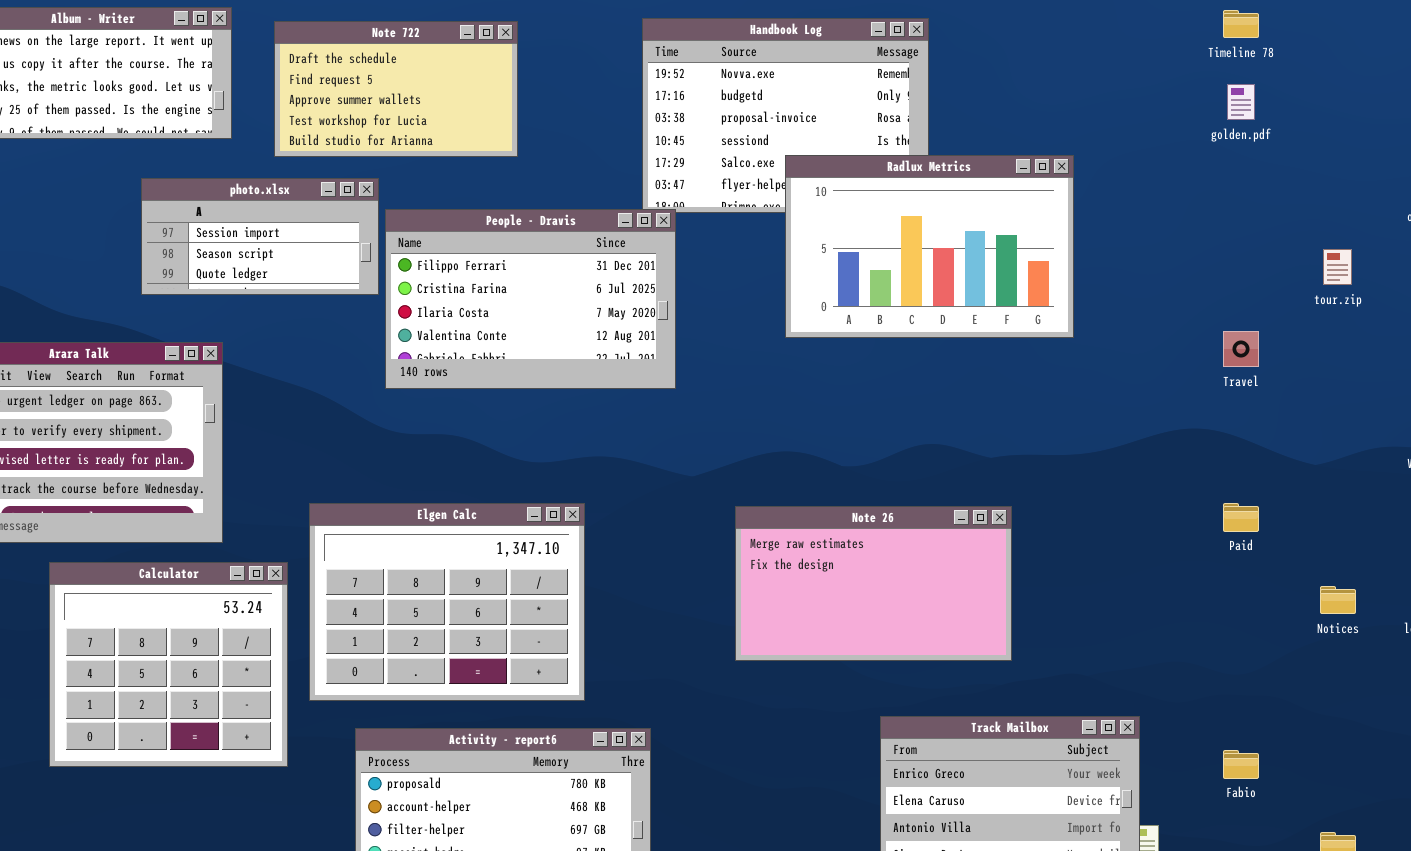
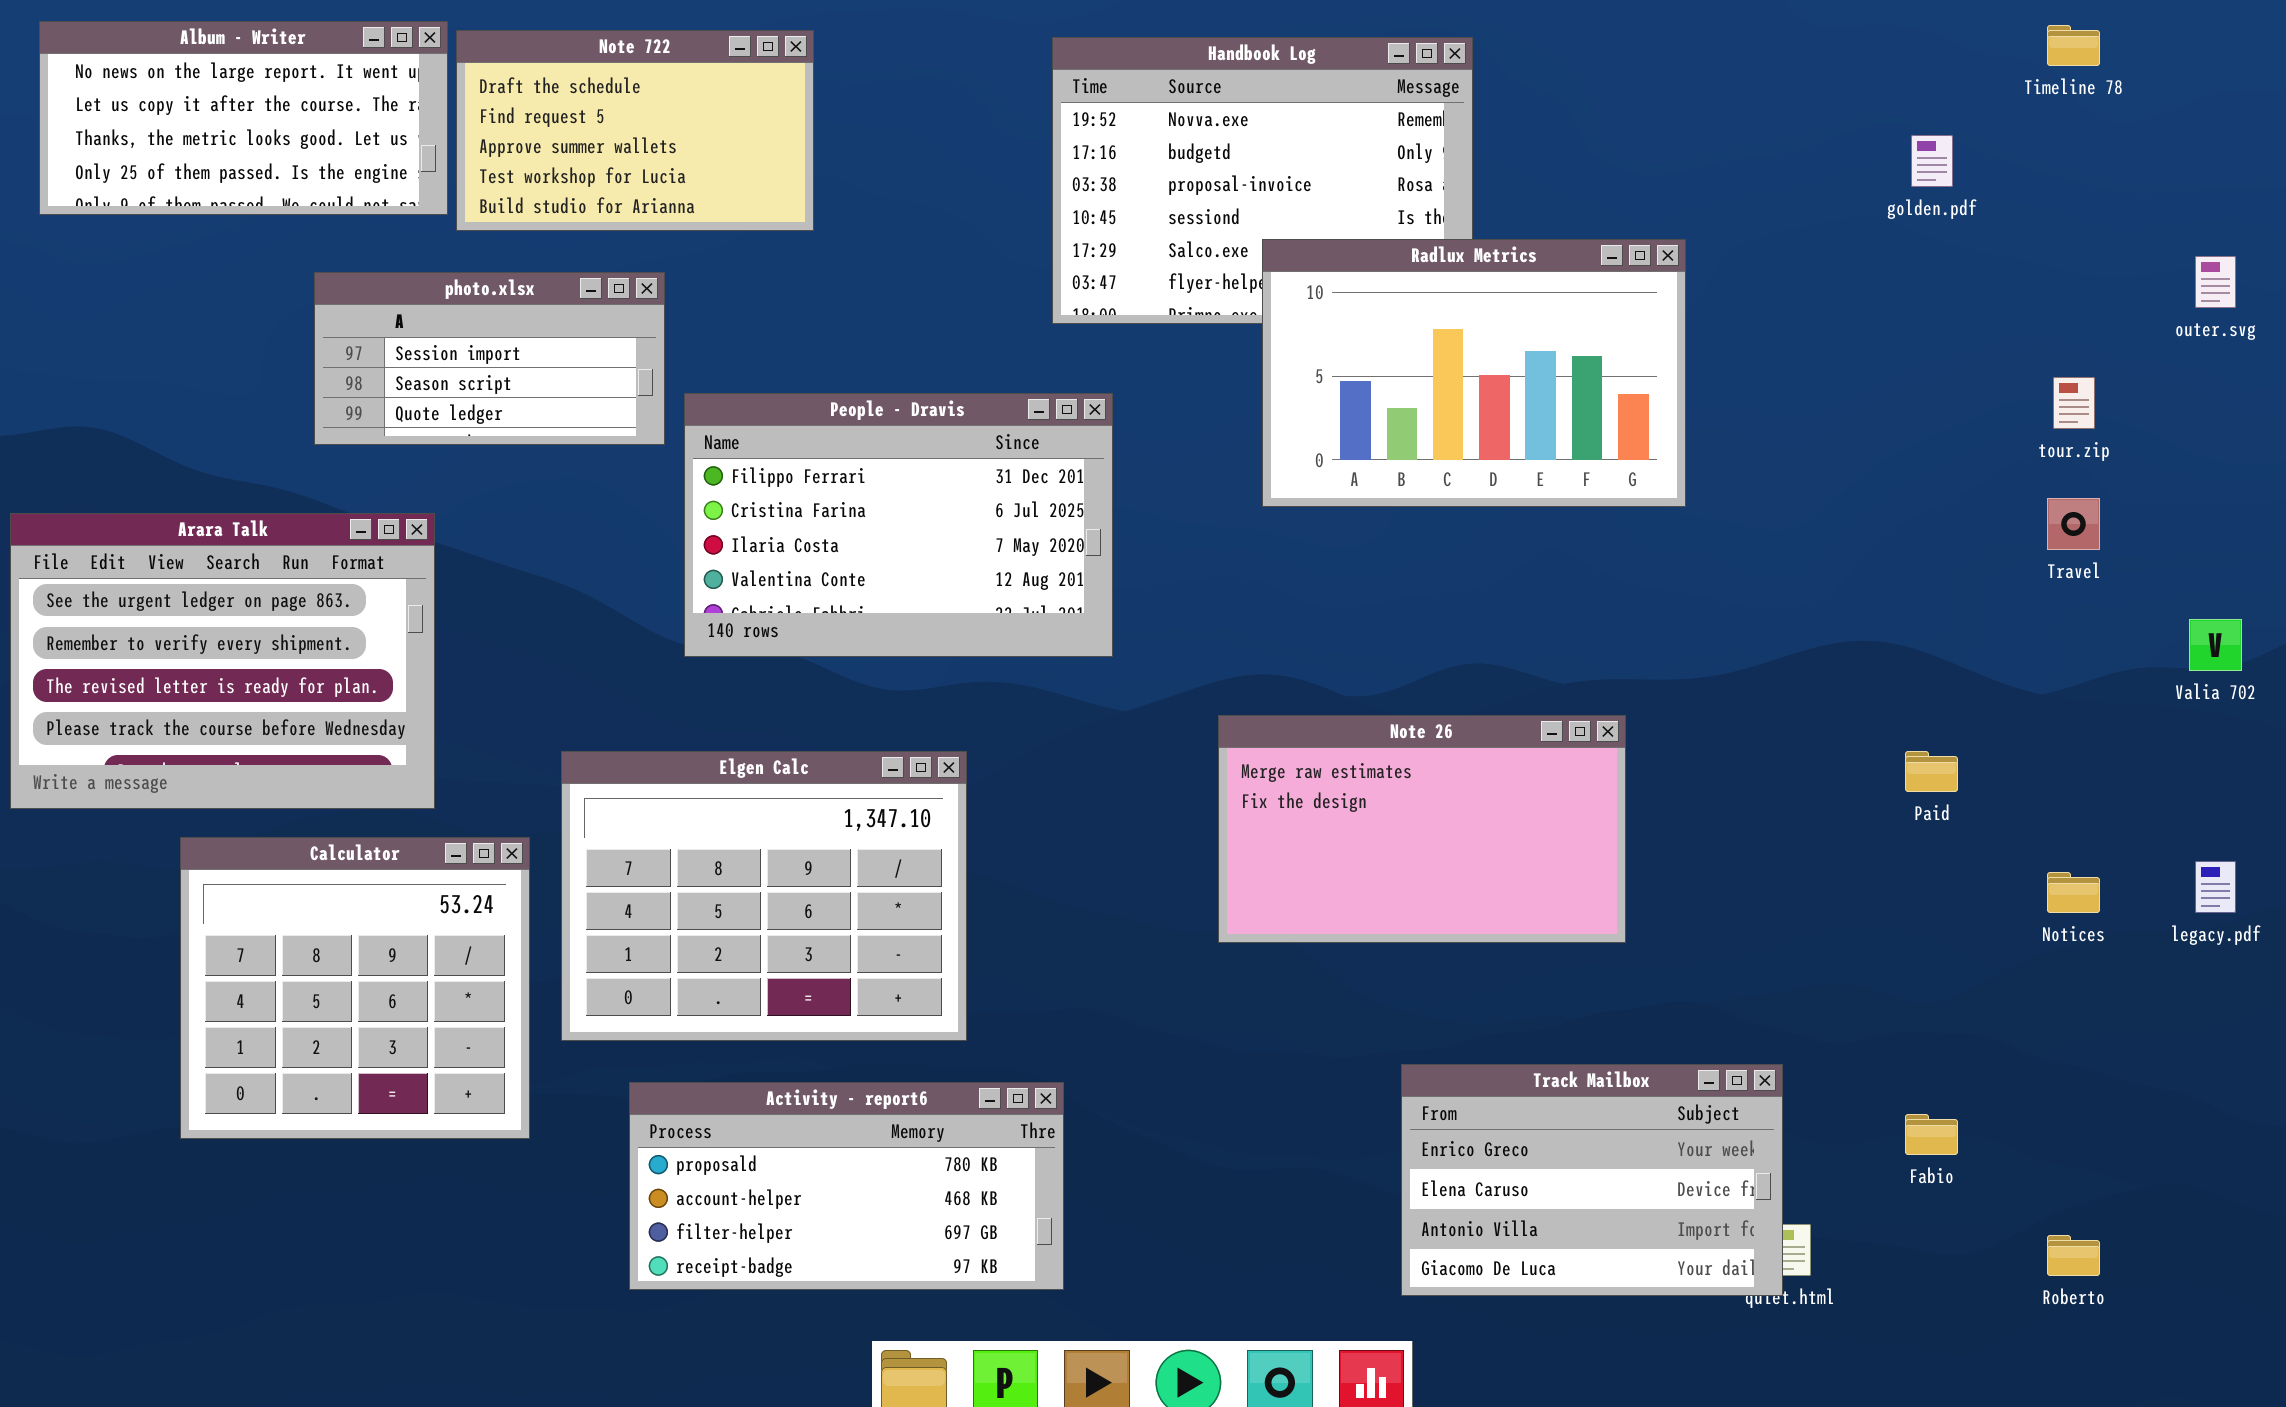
Timeline 78: [1223,10,1259,38] -> [2047,25,2100,66], moved
Note 722: [274,21,518,157] -> [456,30,814,231], moved
People - Dravis: [385,209,676,389] -> [684,393,1113,657], moved
Travel: [1223,331,1259,367] -> [2047,498,2100,550], moved
Note 26: [735,506,1012,661] -> [1218,715,1626,943], moved

